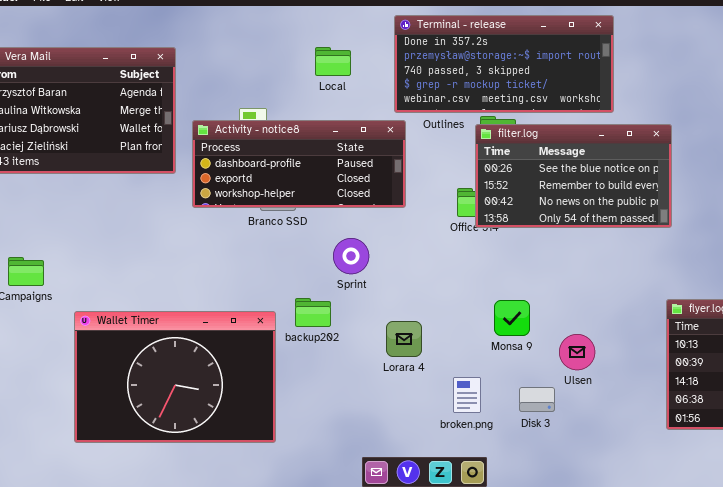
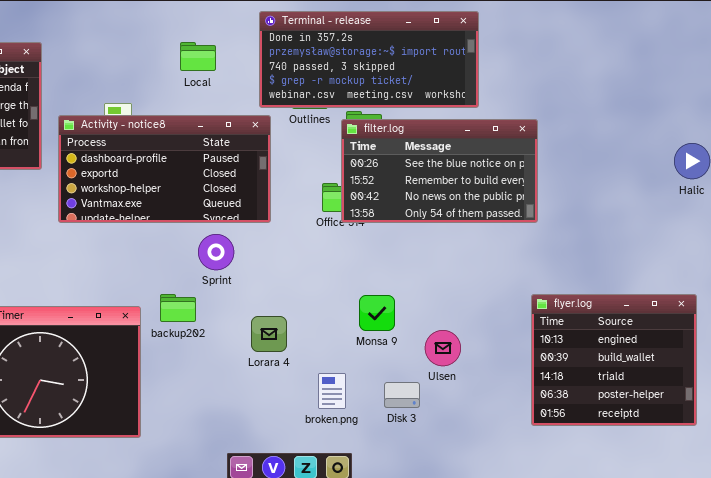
Activity - notice8: [192,120,406,208] -> [58,115,271,223], resized

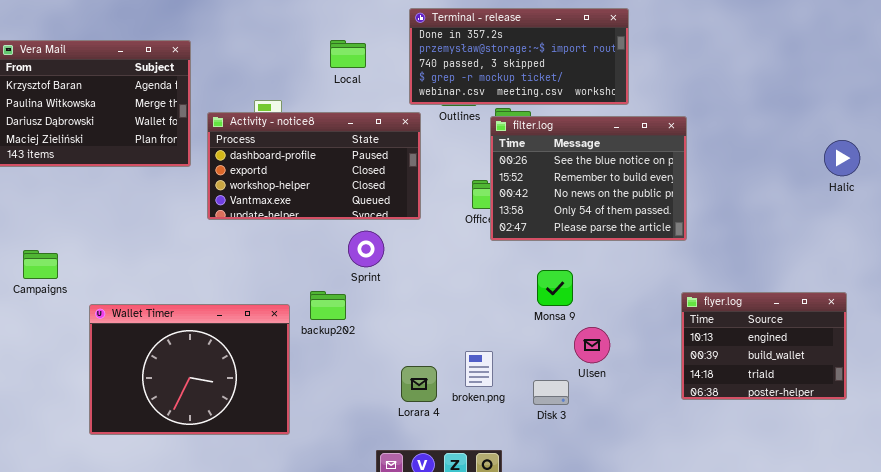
filter.log: [341,119,538,223] -> [490,116,687,241], resized
flyer.log: [531,294,697,426] -> [681,292,847,400], resized
Monsa 9: [359,295,395,331] -> [537,270,573,306], moved
Lorara 4: [251,316,287,352] -> [401,366,437,402], moved
broken.png: [318,373,346,409] -> [465,351,493,387], moved

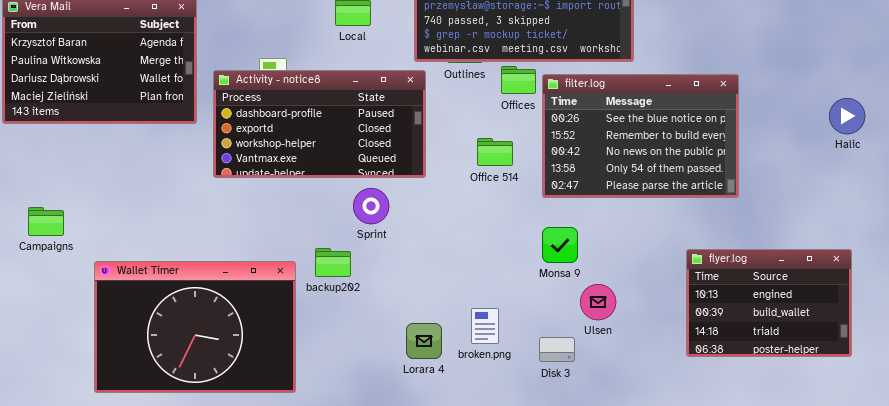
filter.log: [490,116,687,241] -> [542,74,739,198], moved

